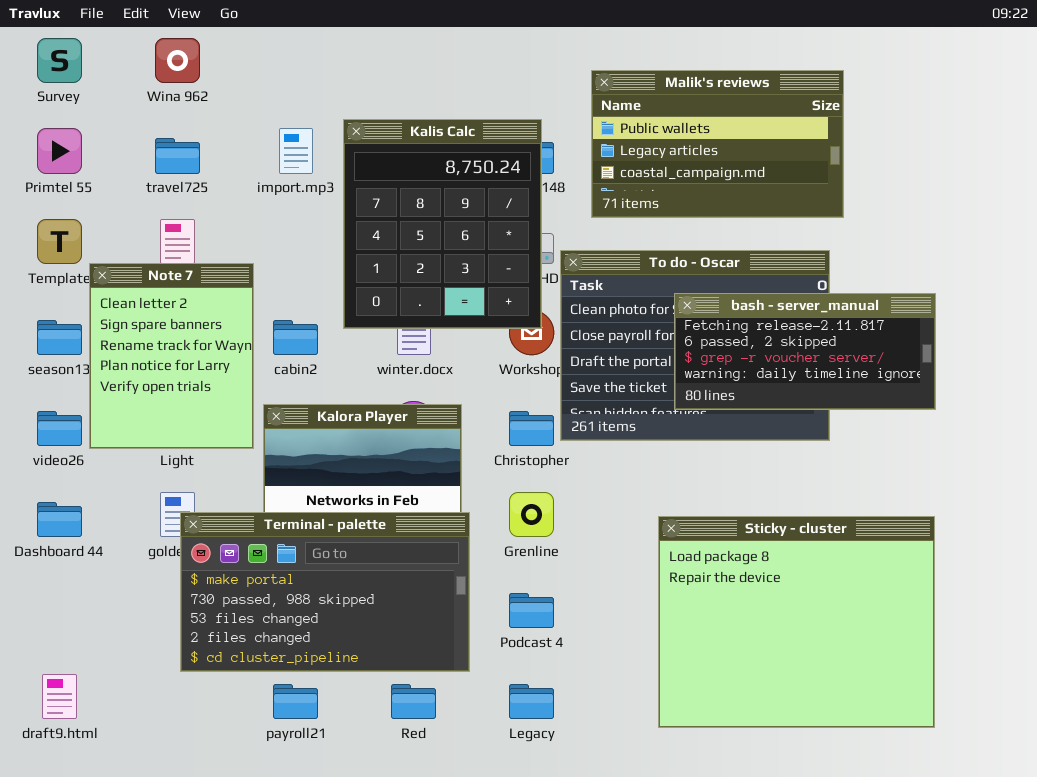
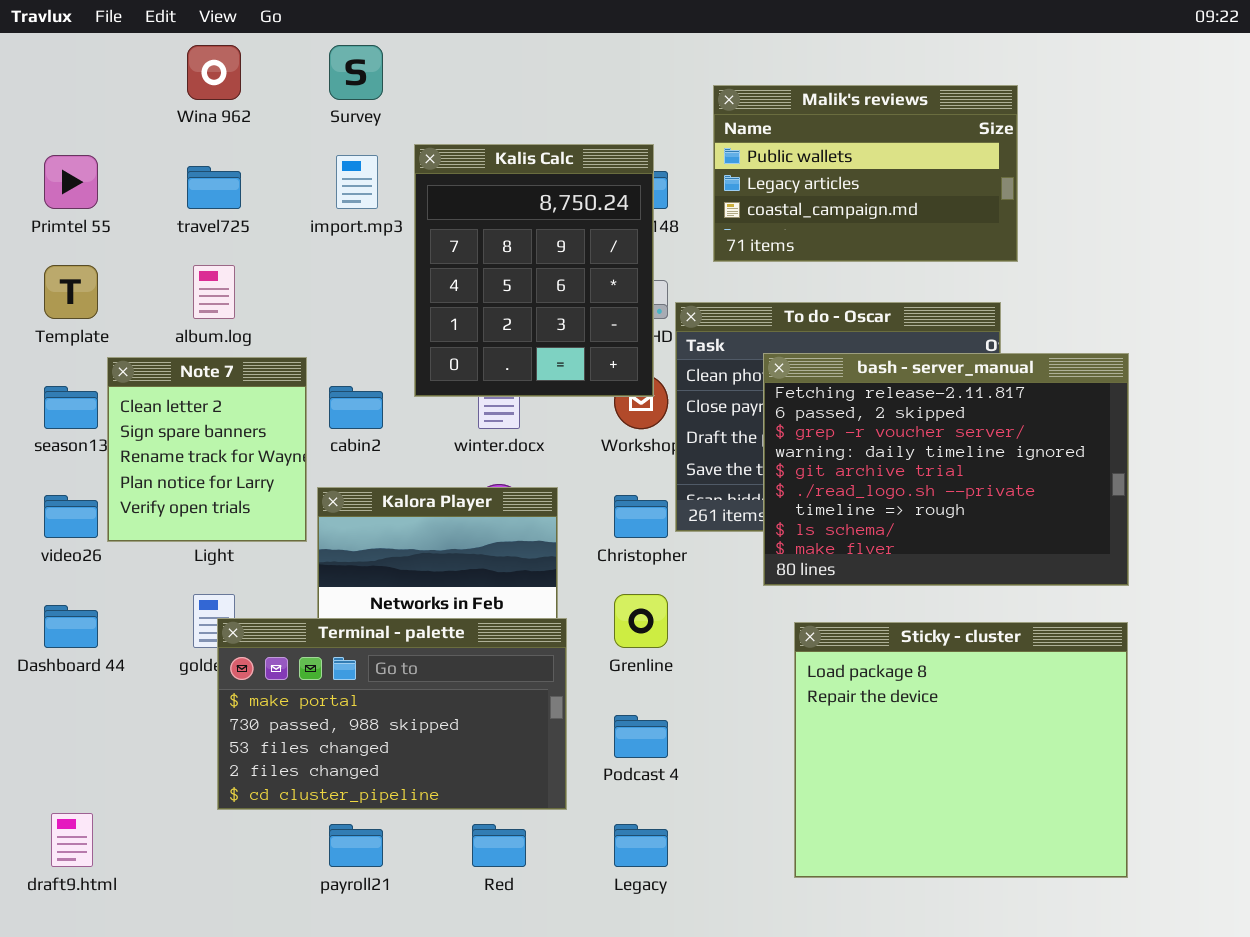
Survey: [37,38,82,83] -> [329,45,383,100], moved
Note 7: [89,263,254,449] -> [107,357,307,542], resized
bash - server_manual: [674,293,936,410] -> [763,353,1129,586], resized

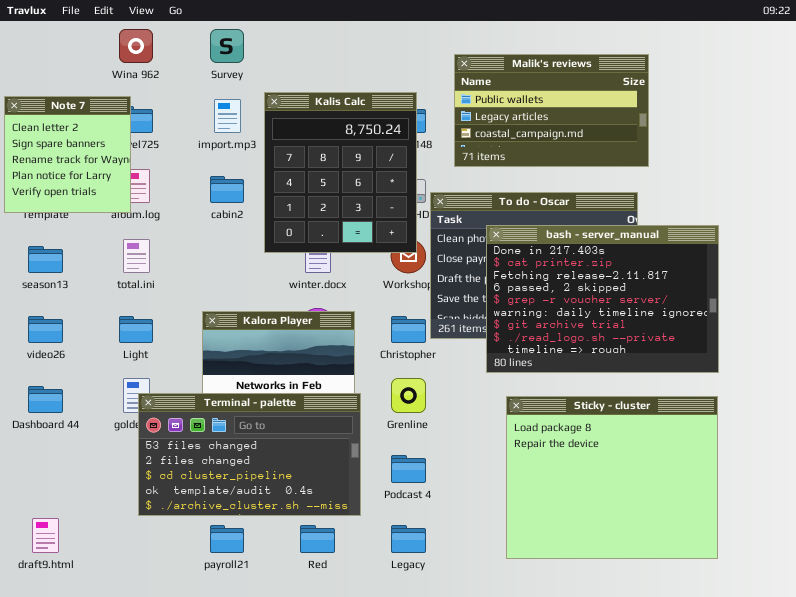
bash - server_manual: [763,353,1129,586] -> [486,225,719,373], scrolled up 2 rows
Note 7: [107,357,307,542] -> [4,96,131,213], moved
cabin2: [329,386,383,429] -> [210,176,244,203], moved
Terminal - palette: [217,618,567,810] -> [138,393,361,516], scrolled down 2 rows

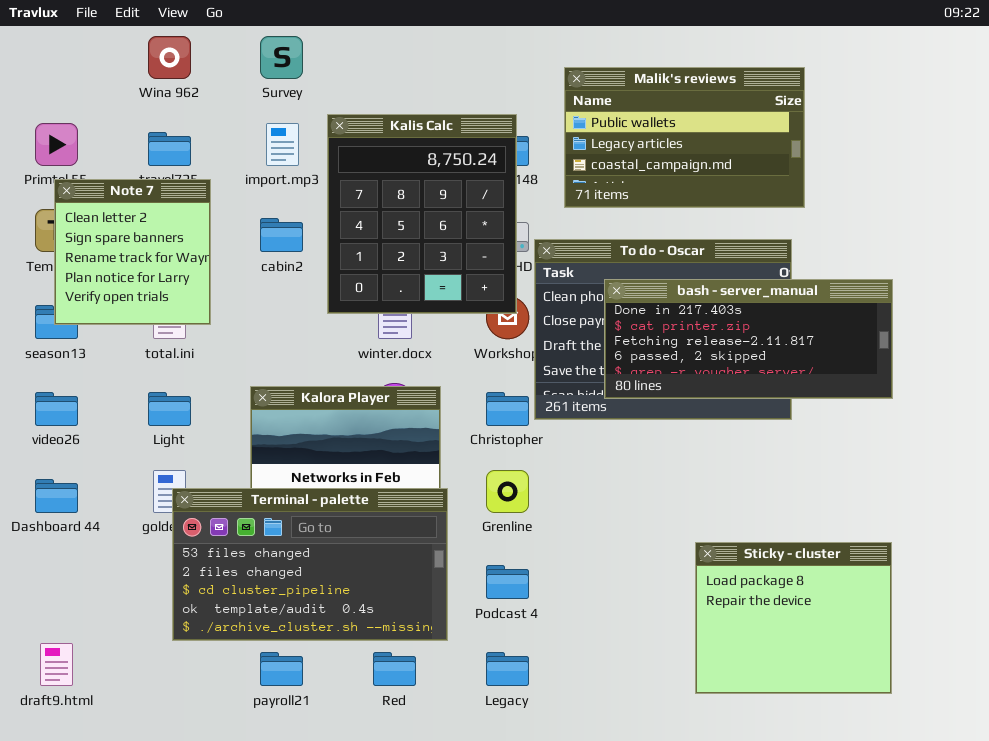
Note 7: [4,96,131,213] -> [54,179,211,325], moved
bash - server_manual: [486,225,719,373] -> [604,279,893,399], resized
Sticky - cluster: [506,396,718,559] -> [695,542,892,694], resized

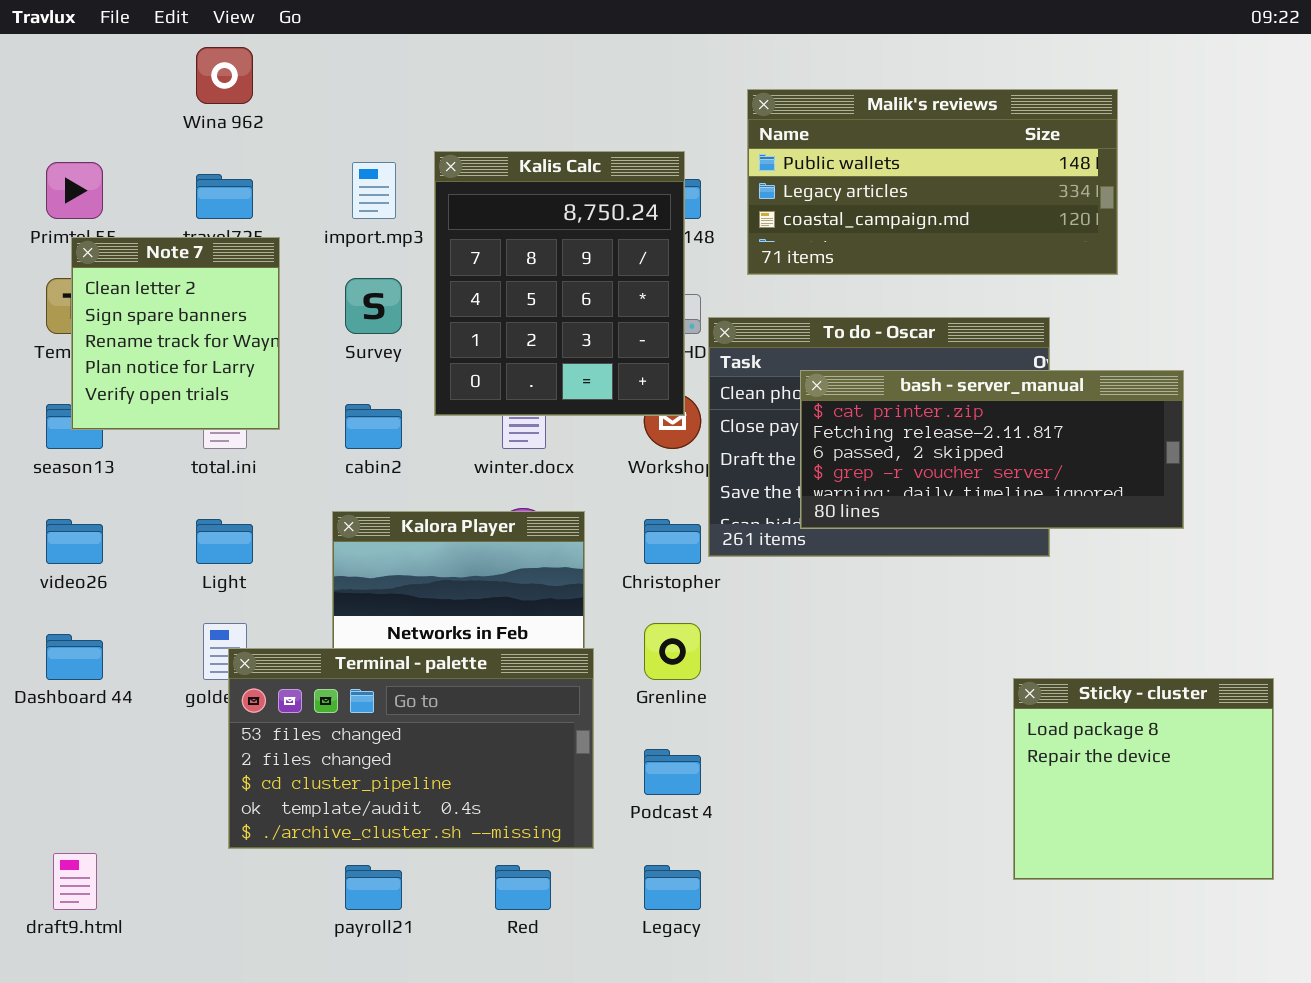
Survey: [260,36,303,79] -> [345,278,402,334], moved
Malik's reviews: [564,67,805,208] -> [747,89,1118,275], resized
cabin2: [260,218,303,252] -> [345,404,402,449], moved
bash - server_manual: [604,279,893,399] -> [800,370,1184,529], scrolled down 1 row
Sticky - cluster: [695,542,892,694] -> [1013,678,1274,880], moved

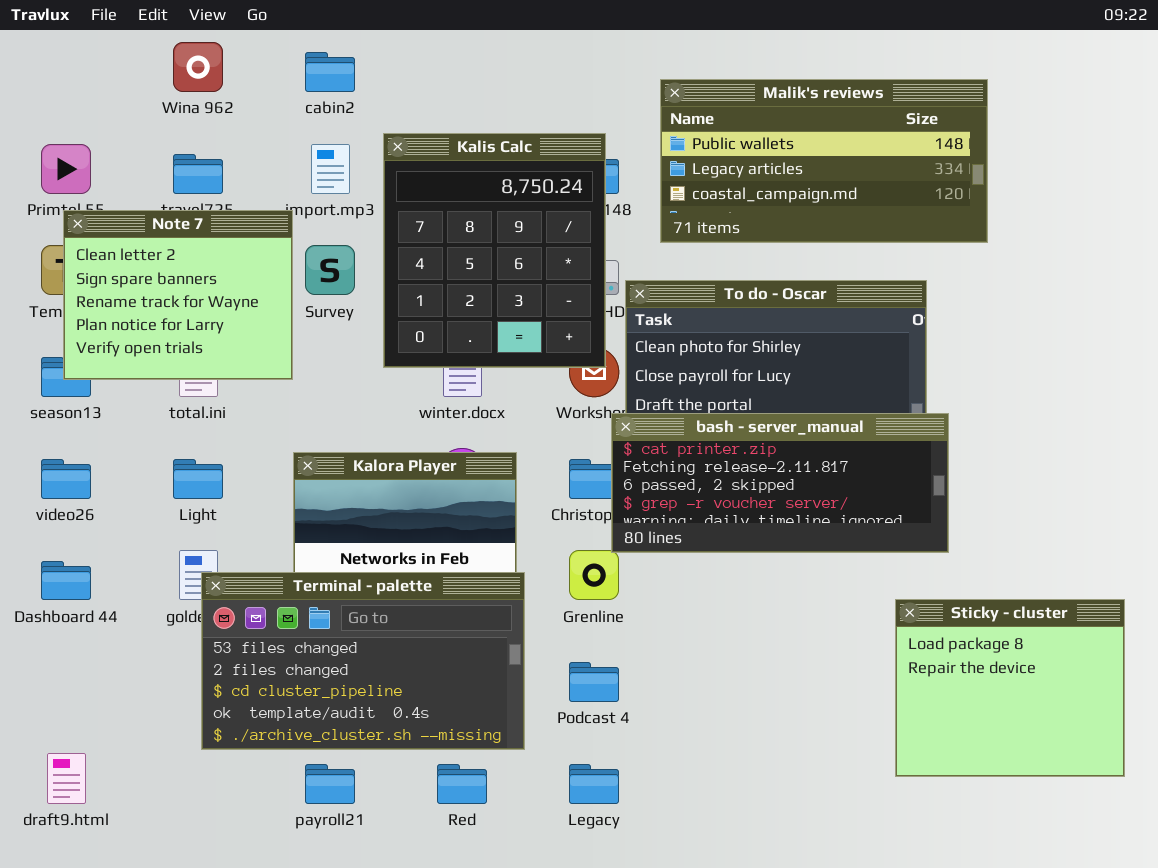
Note 7: [71,237,280,430] -> [63,210,293,380], resized
bash - server_manual: [800,370,1184,529] -> [611,413,949,553], moved
cabin2: [345,404,402,449] -> [305,52,355,92], moved

